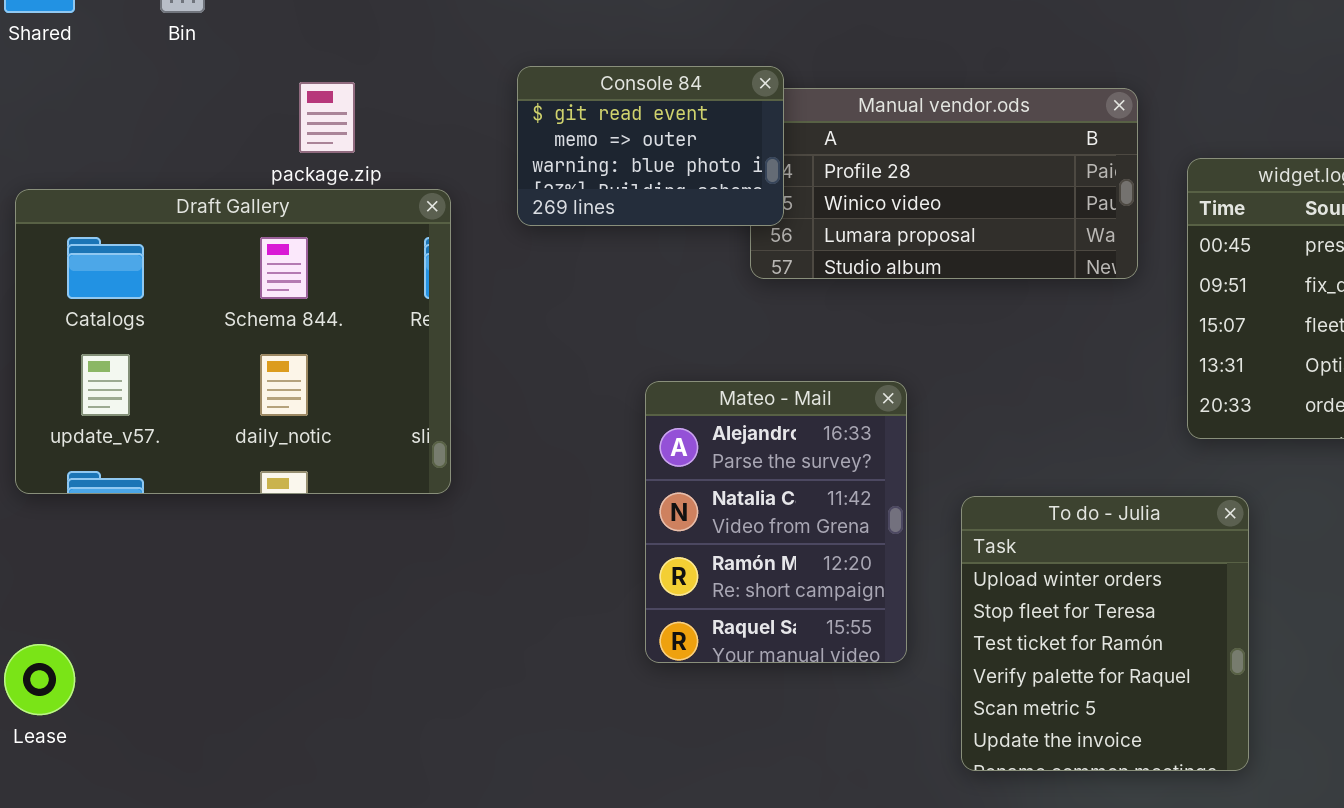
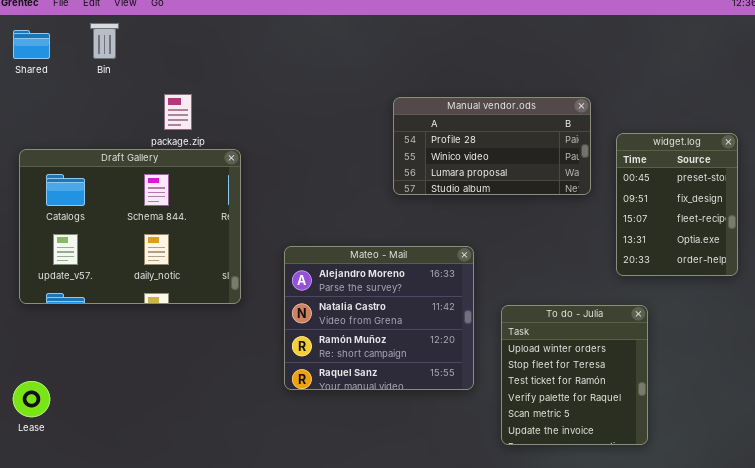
Console 84: [517,66,784,226] -> none, closed
Mateo - Mail: [645,381,907,663] -> [284,246,474,390], resized

